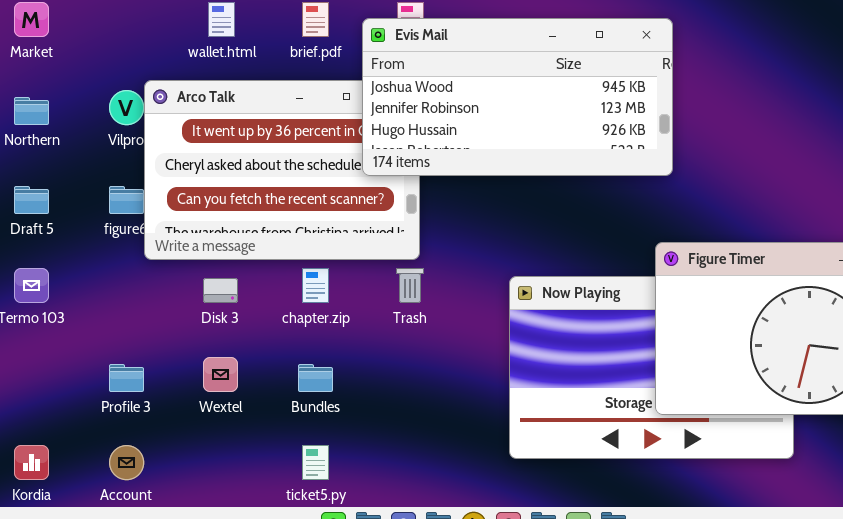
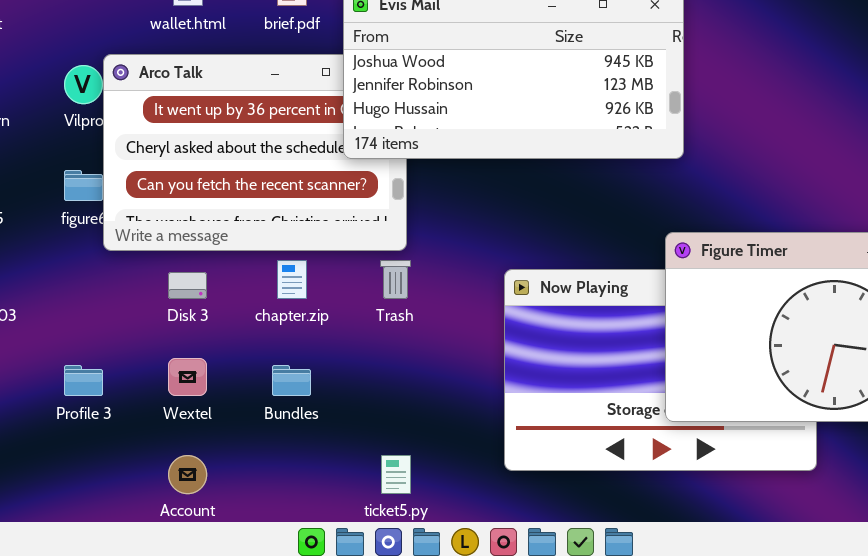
Account: [109,445,144,480] -> [168,455,207,494], moved
ticket5.py: [302,445,329,480] -> [381,455,411,494], moved

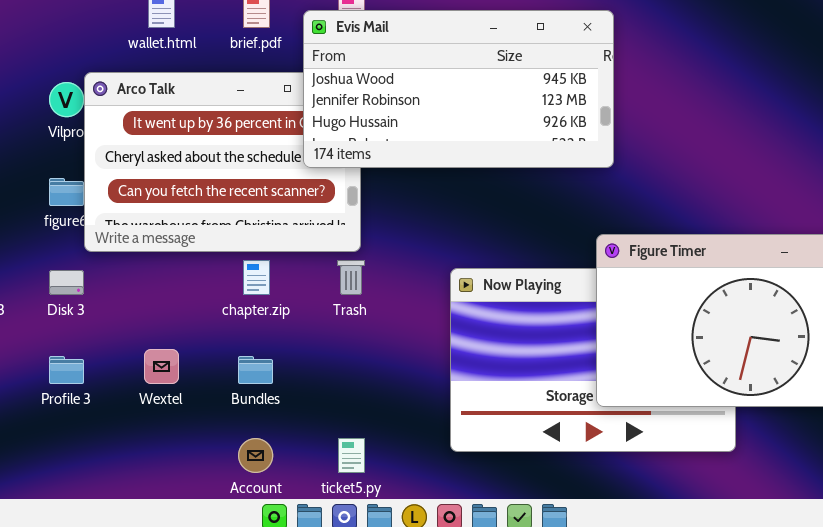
Disk 3: [168,272,207,299] -> [49,270,84,295], moved
Account: [168,455,207,494] -> [238,438,273,473], moved

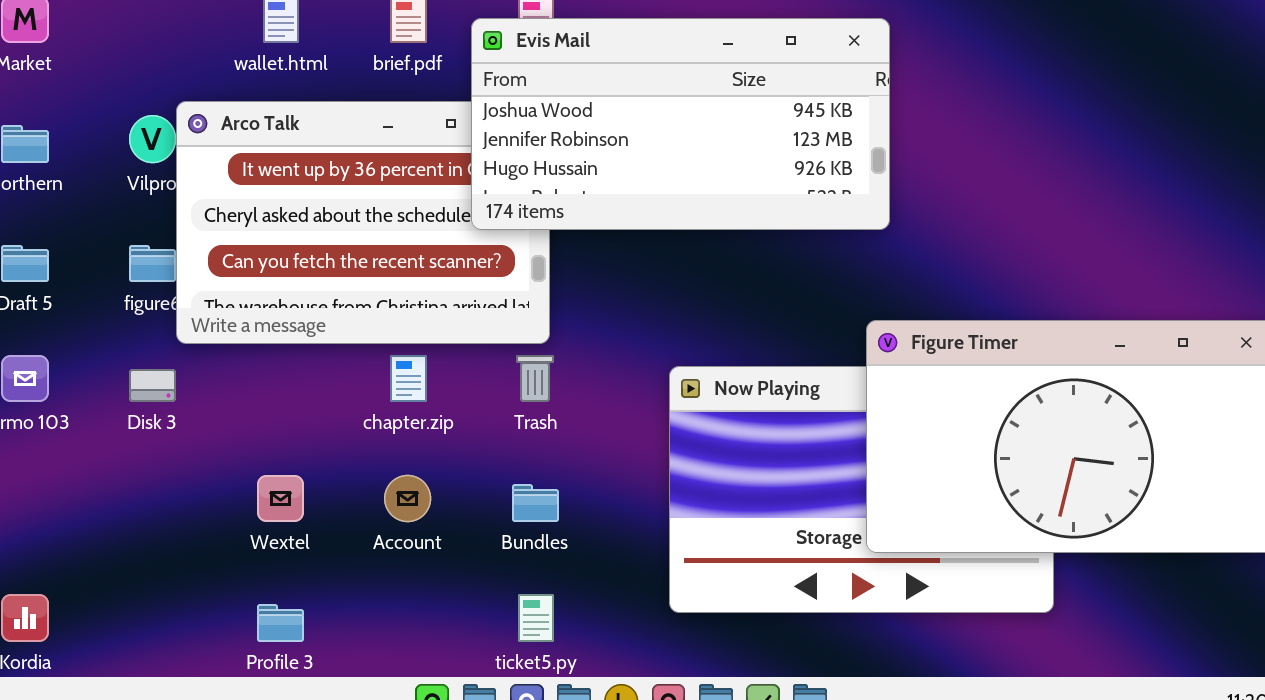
Profile 3: [49,356,84,384] -> [257,604,304,642], moved
Bundles: [238,356,273,384] -> [512,484,559,522], moved
Account: [238,438,273,473] -> [384,475,431,522], moved

